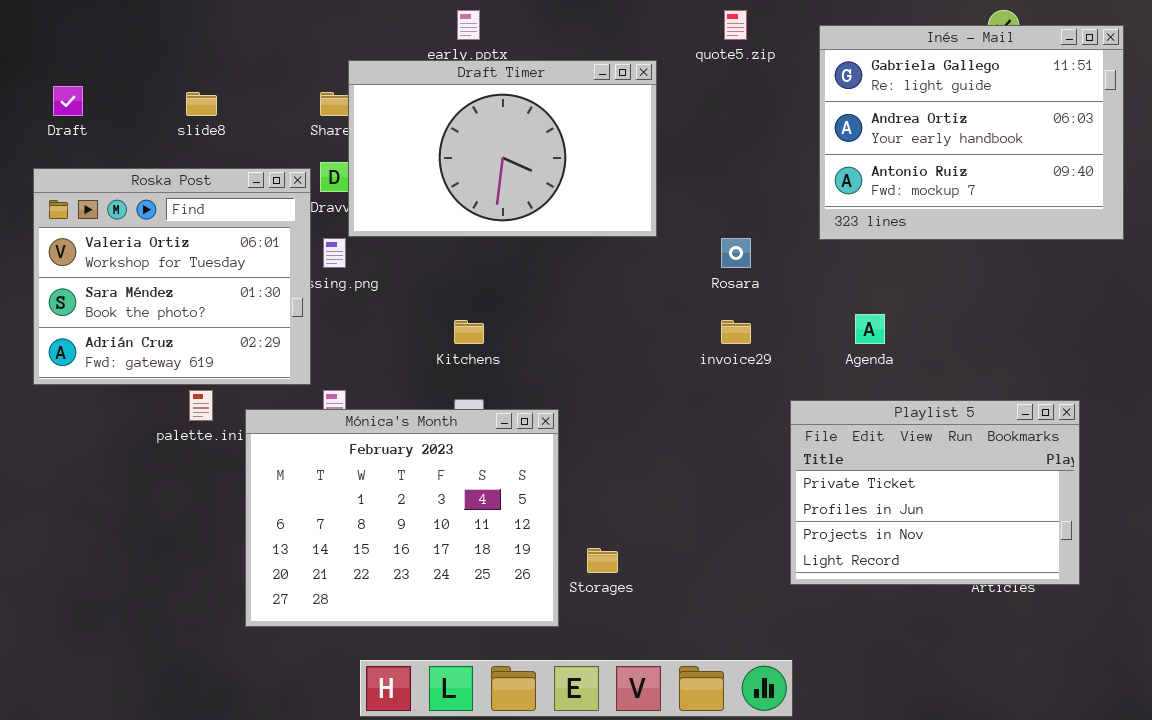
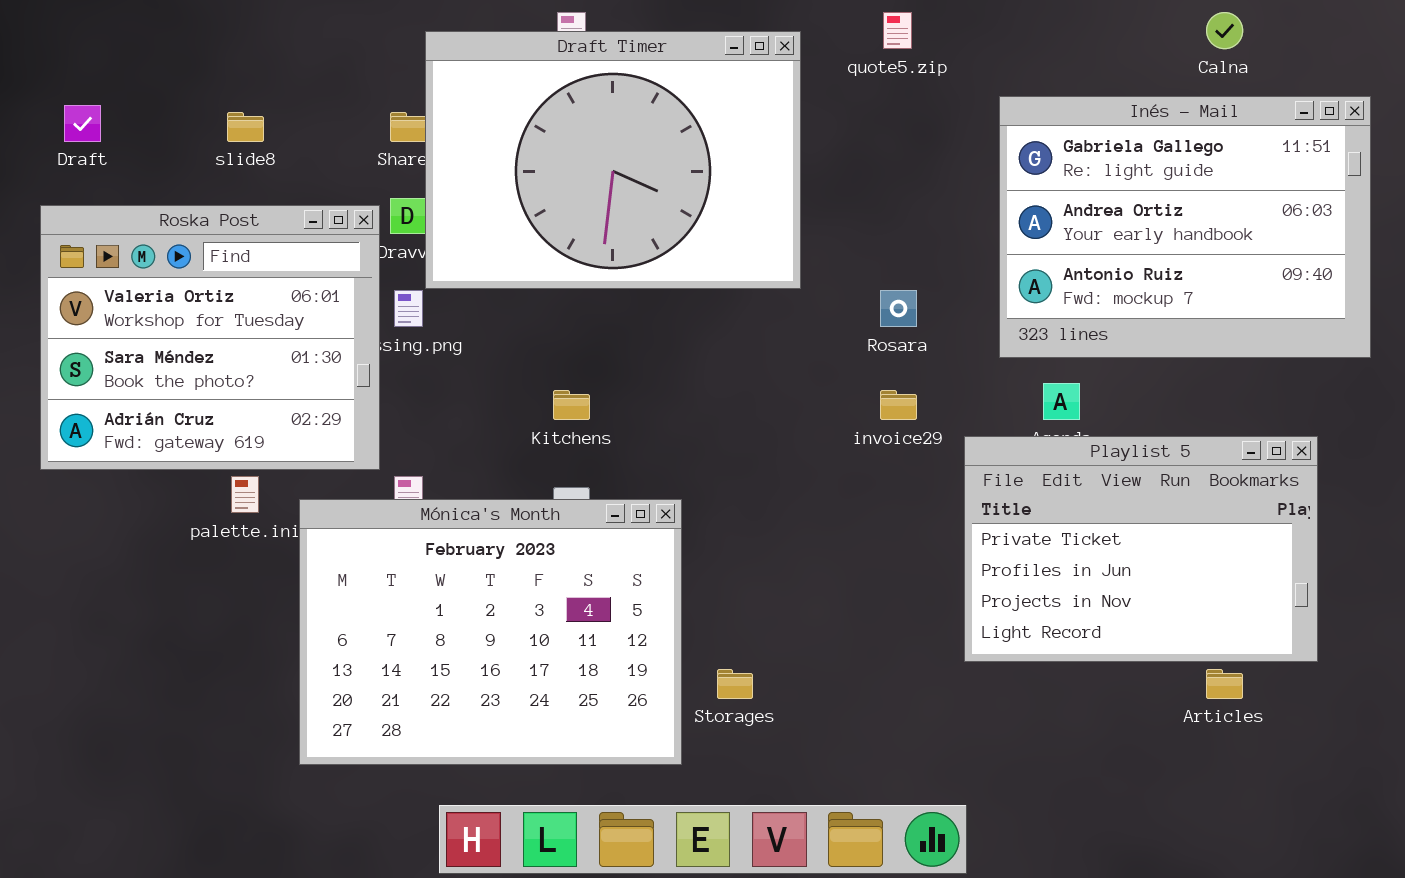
Inés - Mail: [819,25,1124,240] -> [999,96,1371,358], moved
Draft Timer: [348,60,657,237] -> [425,31,801,289], resized
Playlist 5: [790,400,1080,585] -> [964,436,1318,662], moved

